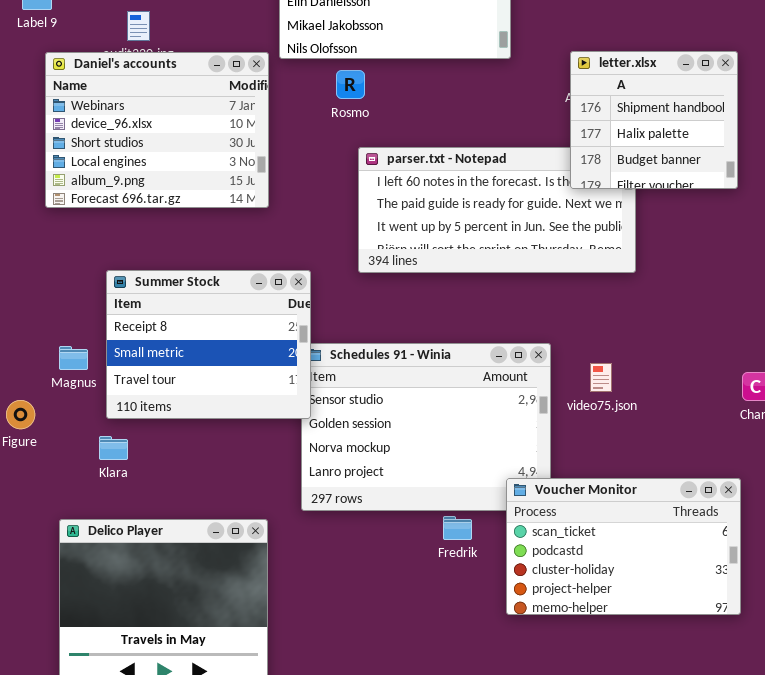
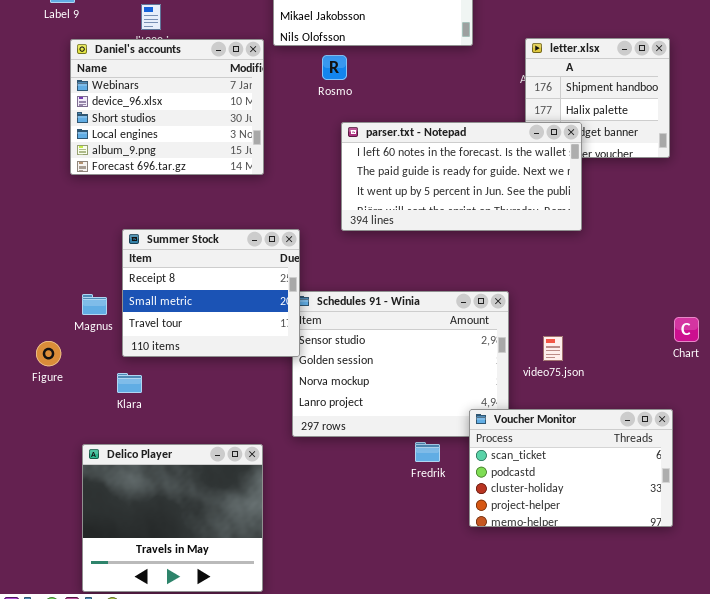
parser.txt - Notepad: [358,147,636,273] -> [341,122,582,231], raised
video75.json: [590,363,612,392] -> [543,336,563,361], moved

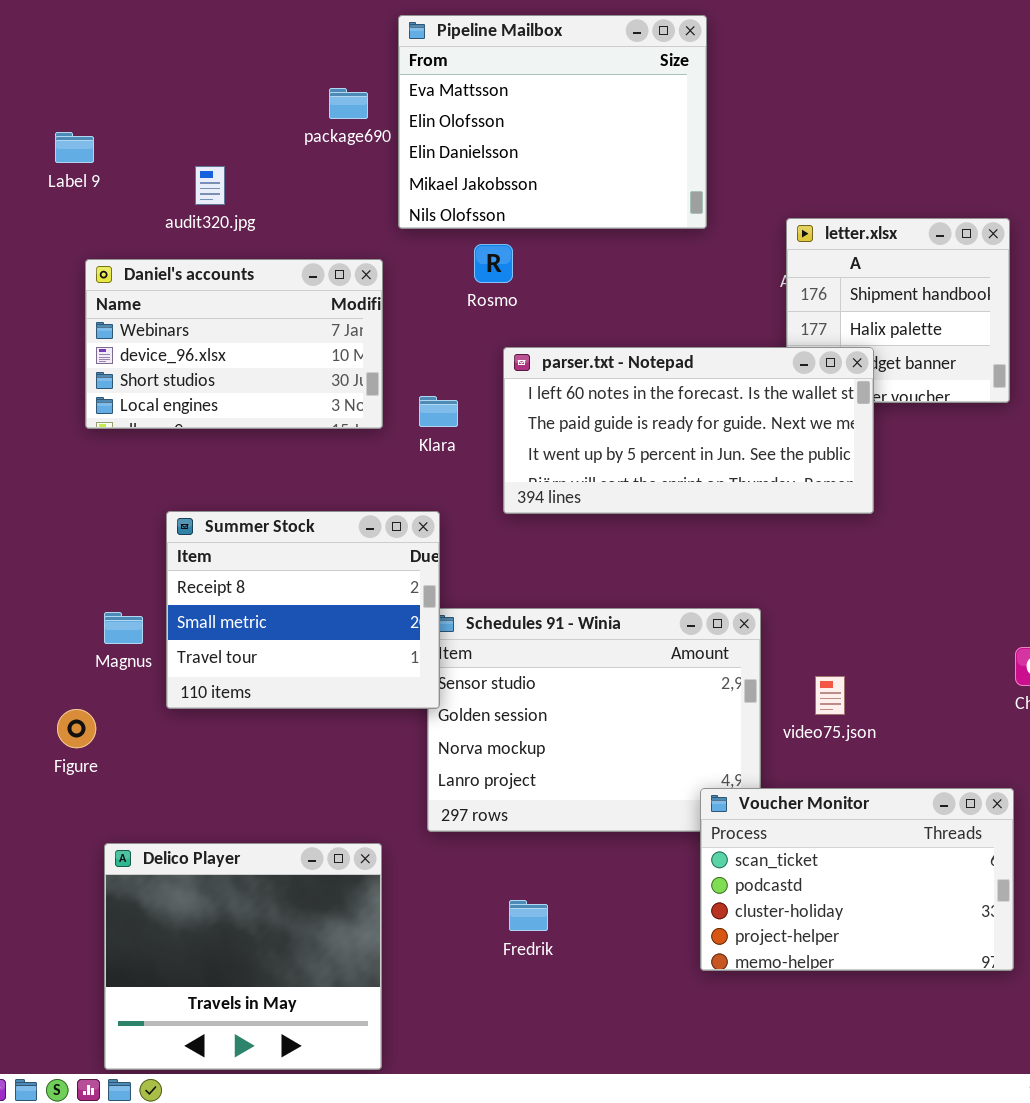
Daniel's accounts: [70,39,264,175] -> [85,259,383,429], resized
Figure: [36,341,61,366] -> [57,709,96,748], moved
Klara: [117,373,142,393] -> [419,396,458,427], moved
Fredrik: [415,442,440,462] -> [509,900,548,931], moved

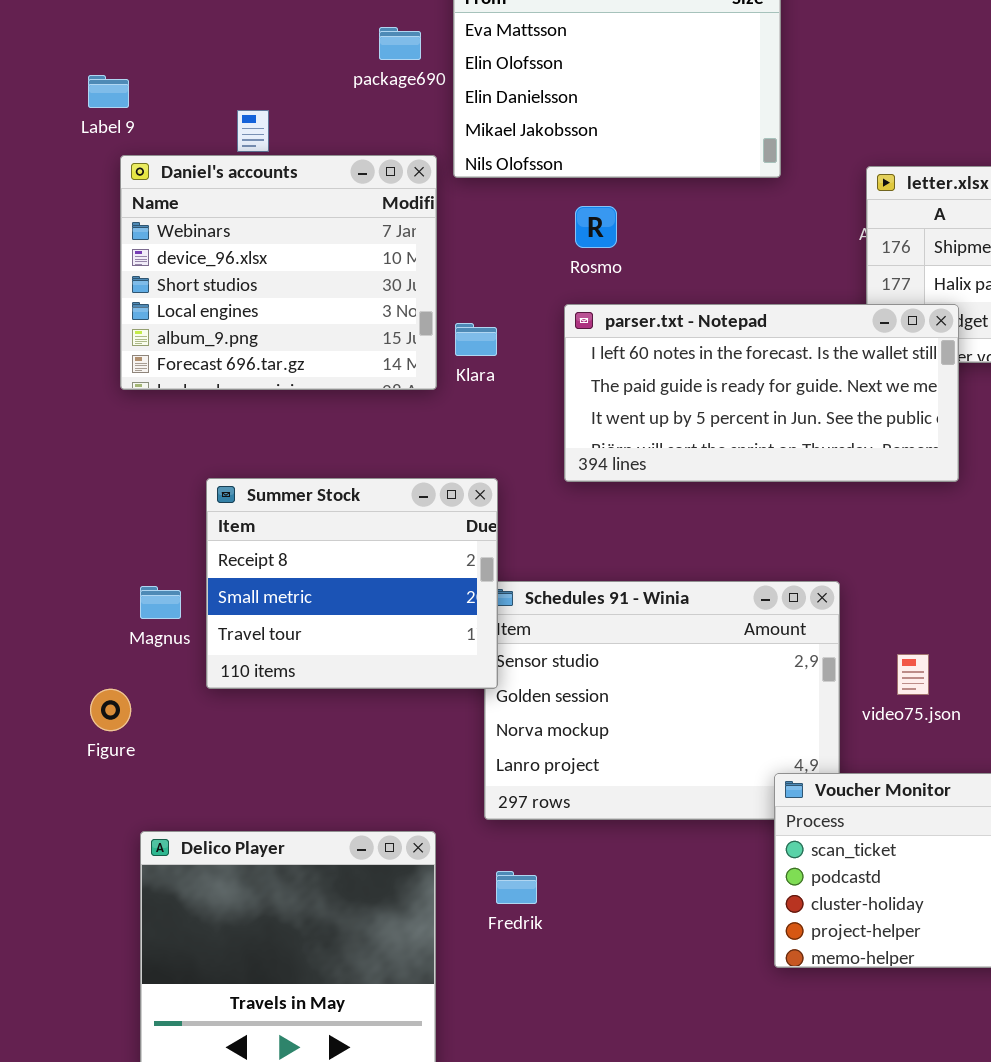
Rosmo: [474,244,513,283] -> [575,206,617,248], moved
Daniel's accounts: [85,259,383,429] -> [120,155,437,390], resized
Klara: [419,396,458,427] -> [455,323,497,356], moved
Fredrik: [509,900,548,931] -> [496,871,537,904], moved

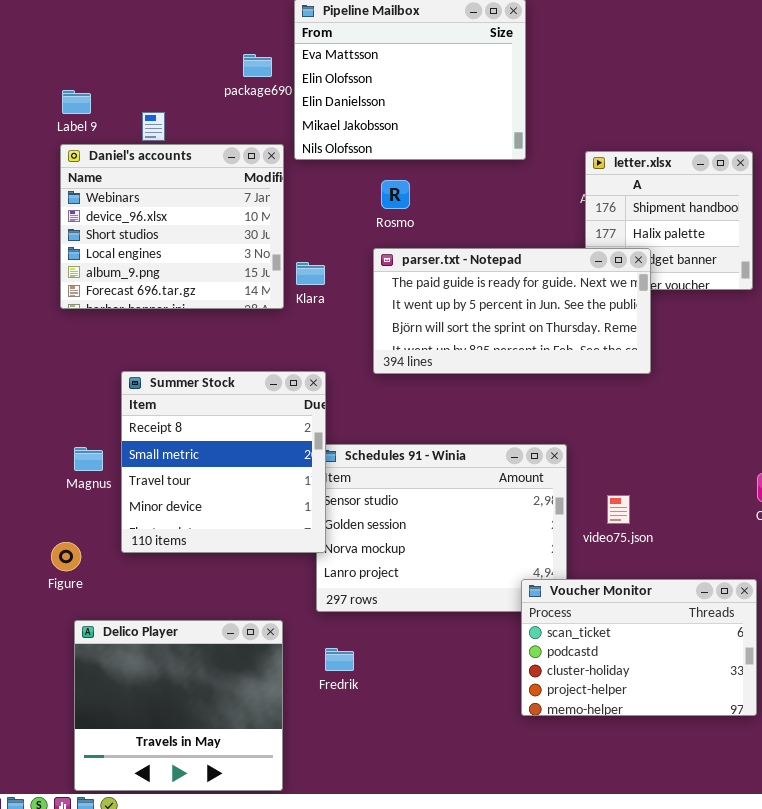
Label 9: [88,75,129,108] -> [62,90,91,114], moved
parser.txt - Notepad: [564,304,959,482] -> [373,248,651,374], scrolled down 1 row
Summer Stock: [206,478,498,689] -> [121,371,326,553], resized
Figure: [90,689,131,731] -> [51,542,81,571], moved

